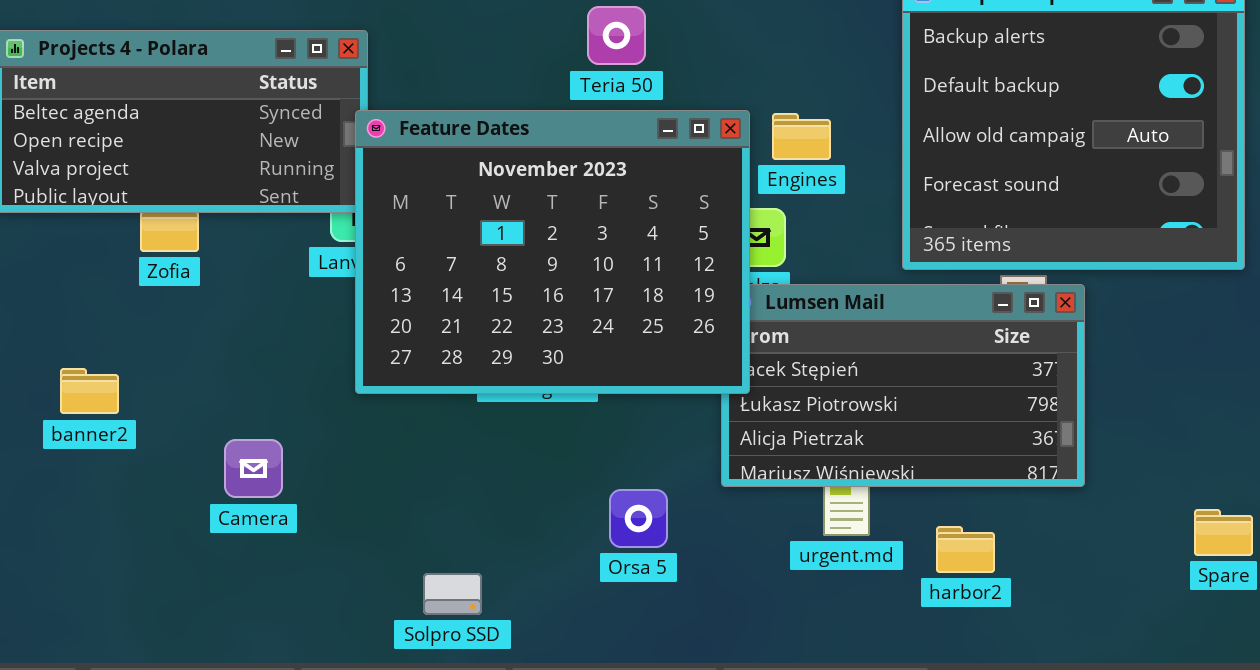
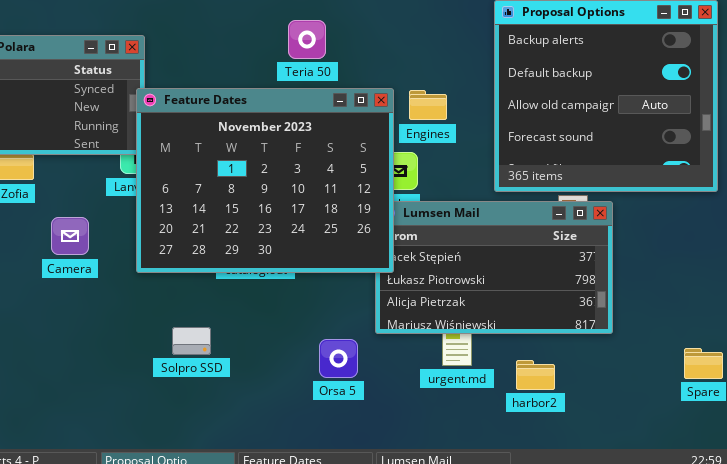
Camera: [224,439,283,498] -> [51,217,89,255], moved
Orsa 5: [609,489,668,548] -> [319,339,358,378], moved
Solpro SSD: [423,573,482,615] -> [172,327,211,355], moved

